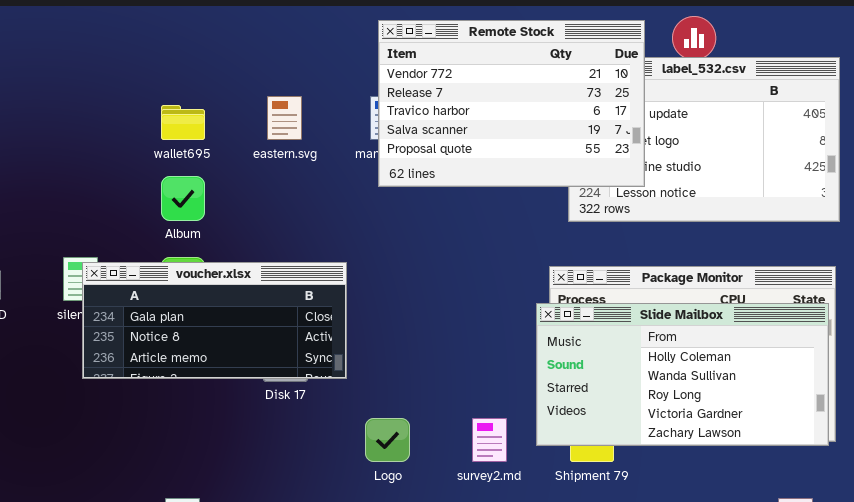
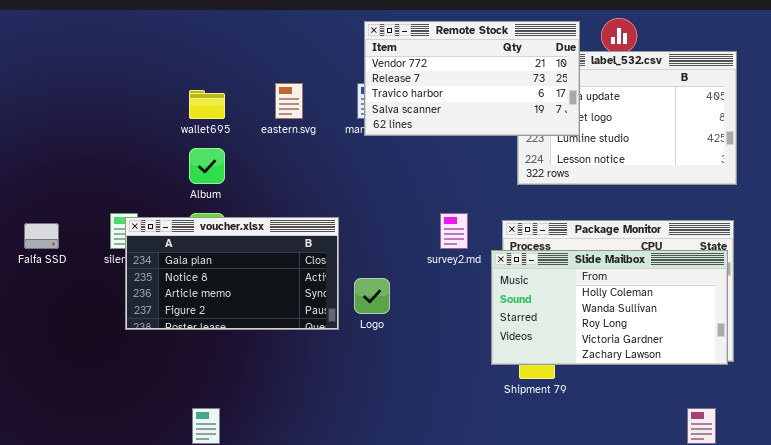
Remote Stock: [378,20,645,187] -> [364,21,580,136], resized
voucher.xlsx: [82,262,347,379] -> [125,217,339,330], resized
Logo: [365,418,410,462] -> [354,278,390,314], moved
survey2.md: [472,418,507,462] -> [440,213,468,249], moved

